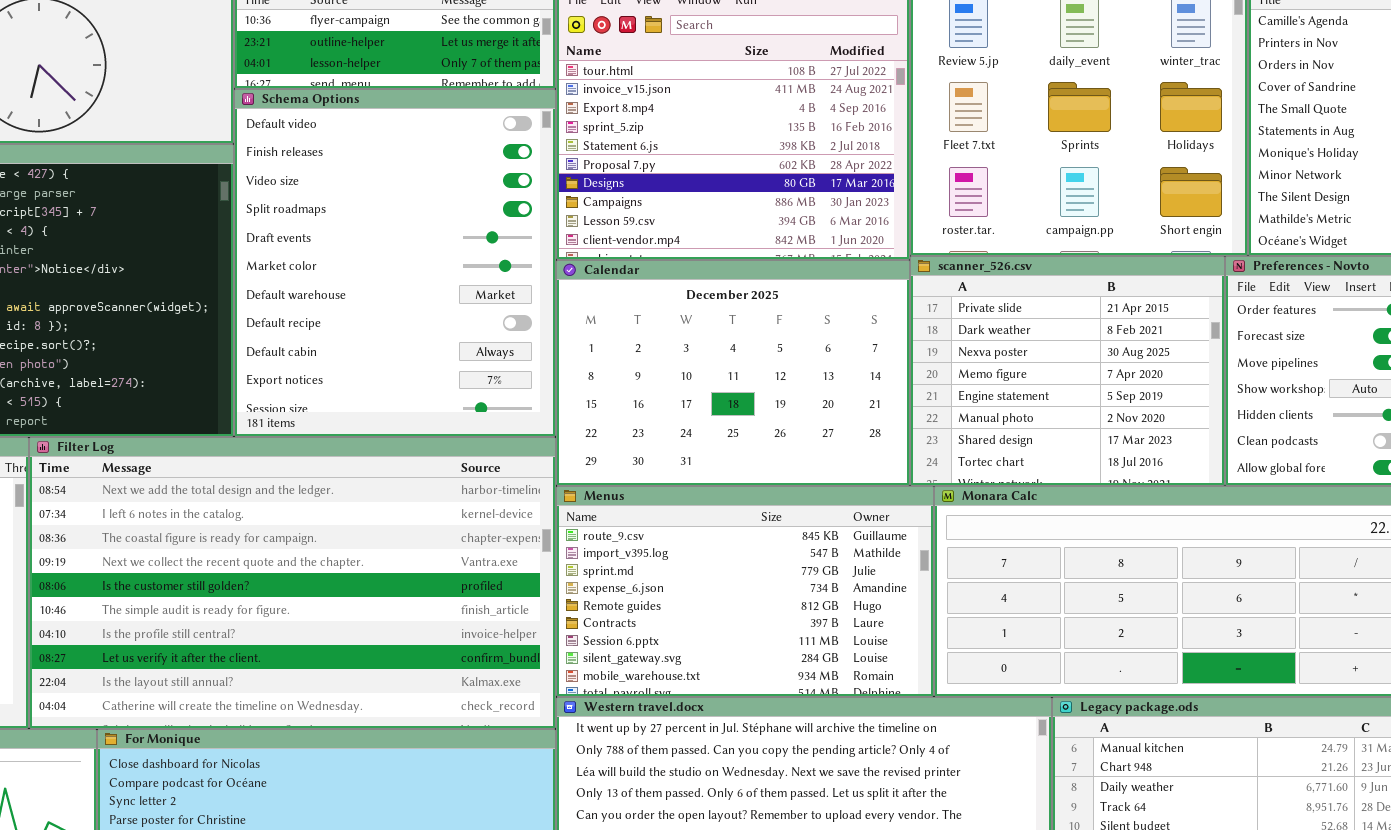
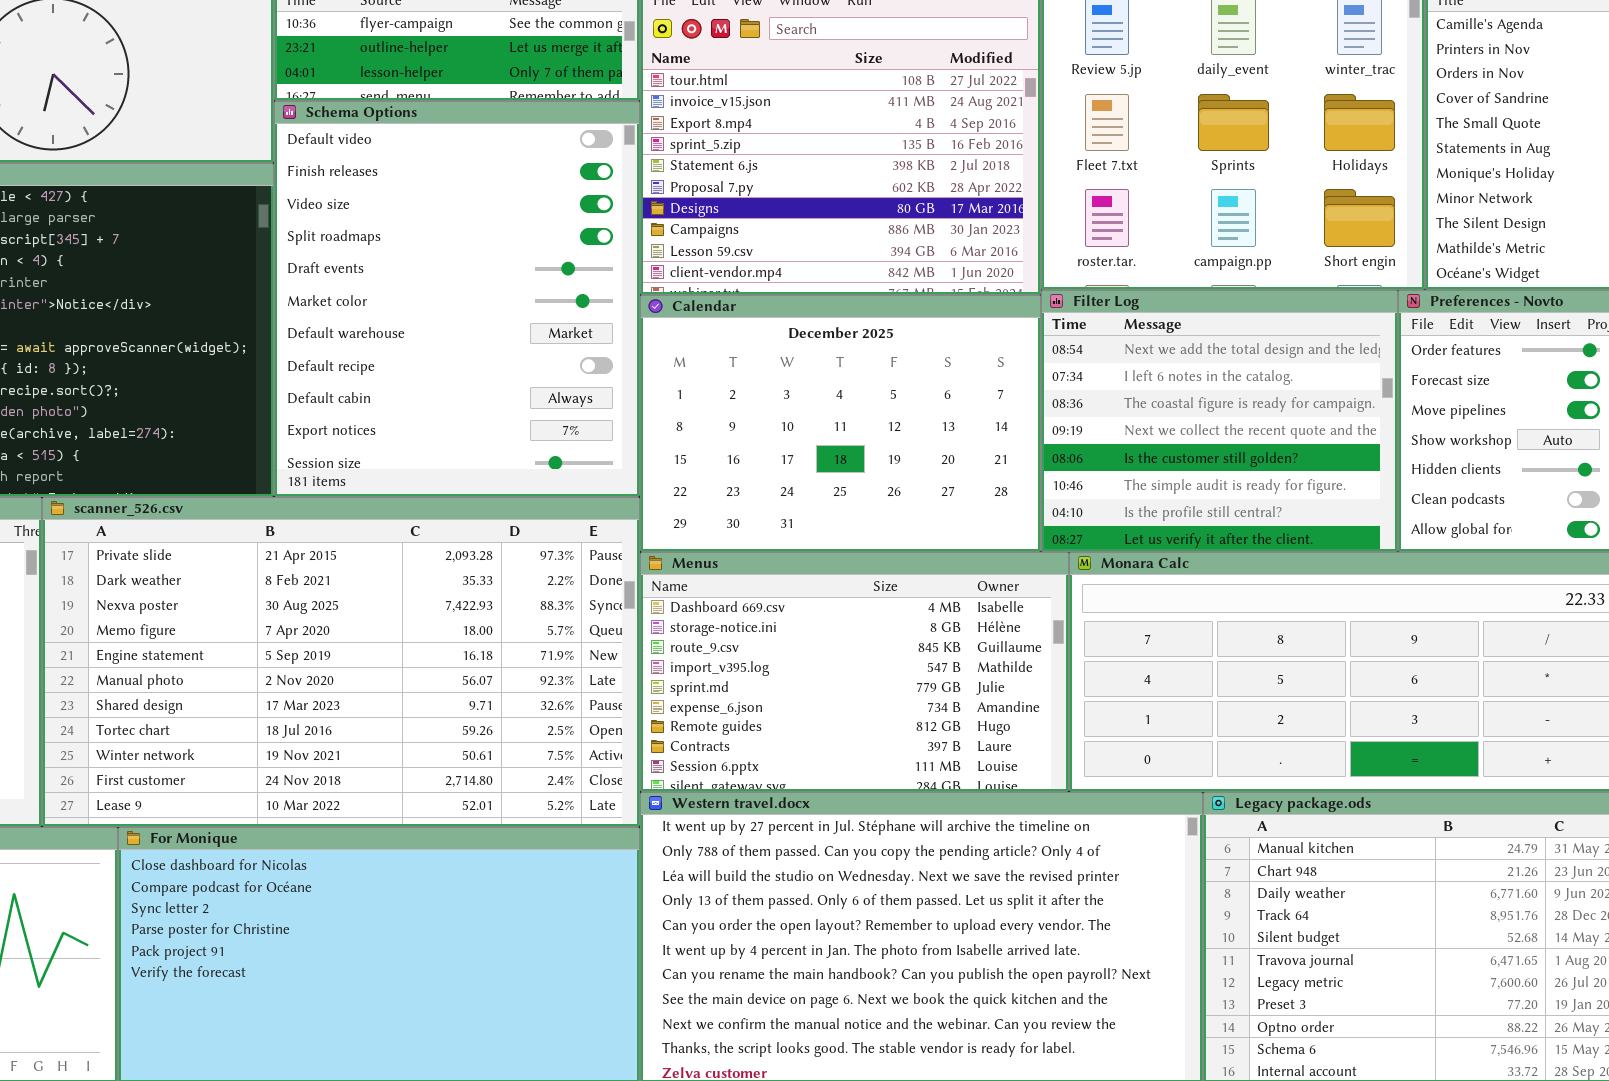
scanner_526.csv: [910,256,1225,486] -> [42,497,640,827], moved, resized
Filter Log: [29,437,556,729] -> [1041,290,1398,552], moved, resized
Menus: [556,486,934,697] -> [640,552,1069,792], scrolled up 2 rows

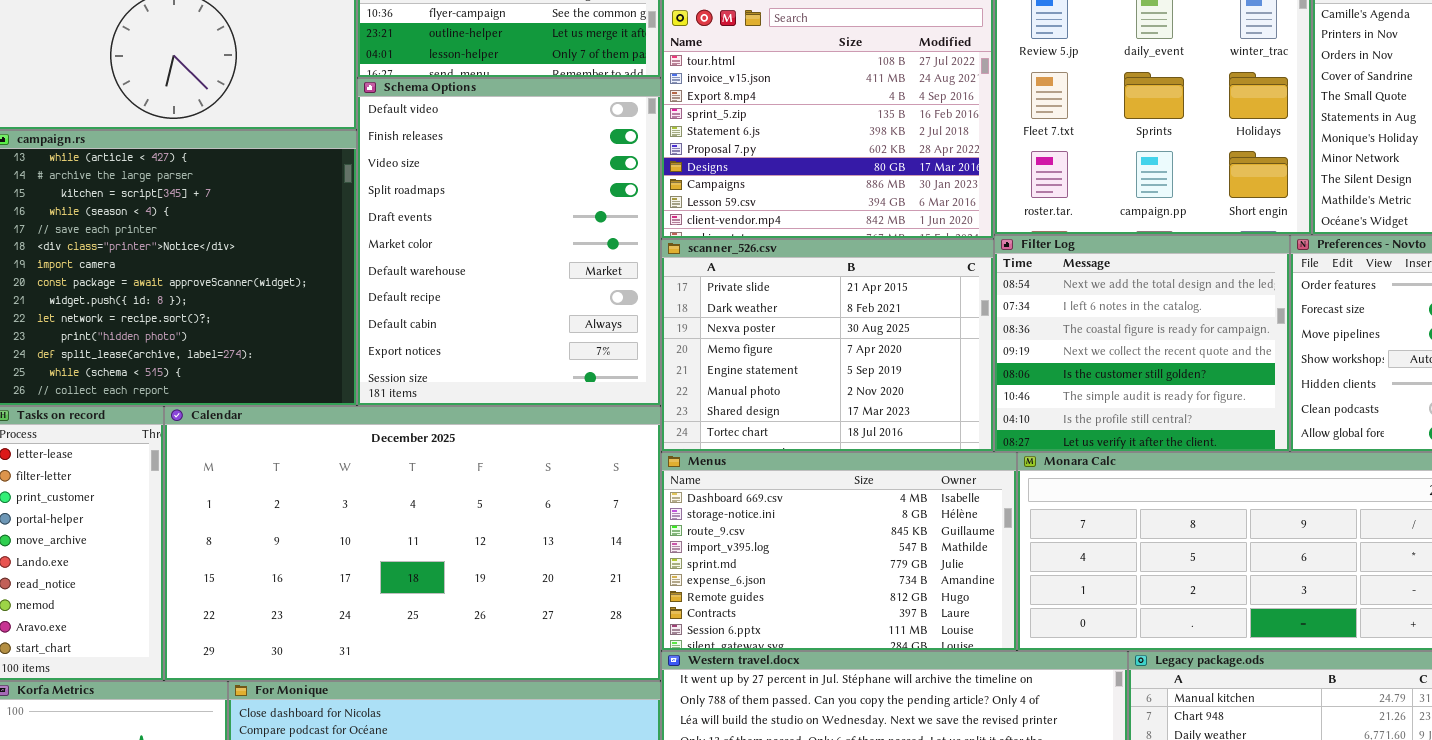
Calendar: [640,295,1041,552] -> [164,406,661,681], moved, resized
scanner_526.csv: [42,497,640,827] -> [661,239,994,452], moved, resized

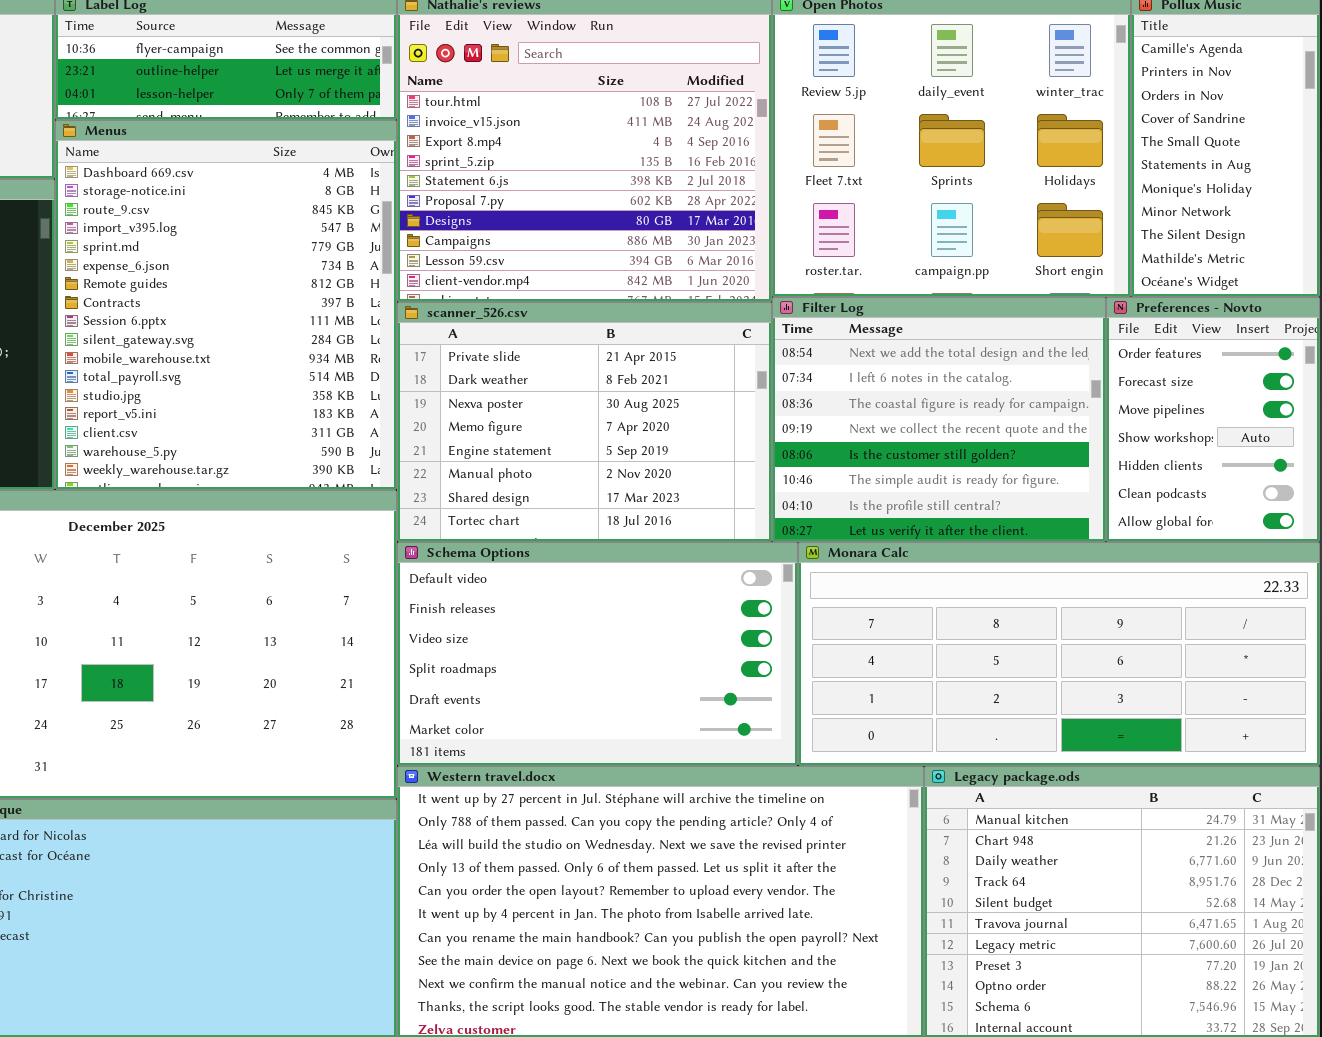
Schema Options: [357,78,661,406] -> [397,542,798,766], moved, resized
Menus: [661,452,1017,651] -> [55,120,397,490], moved, resized

